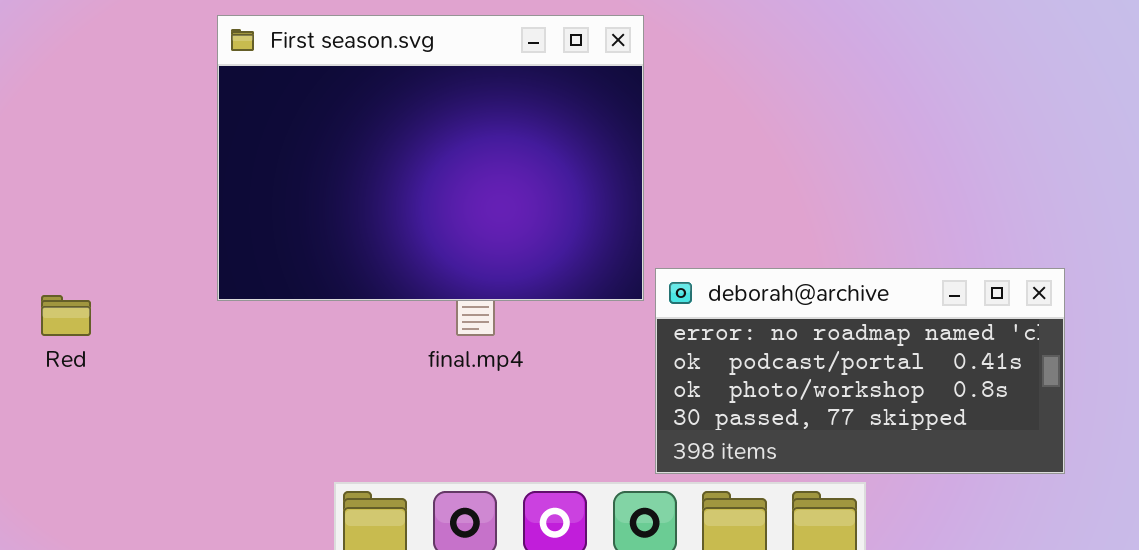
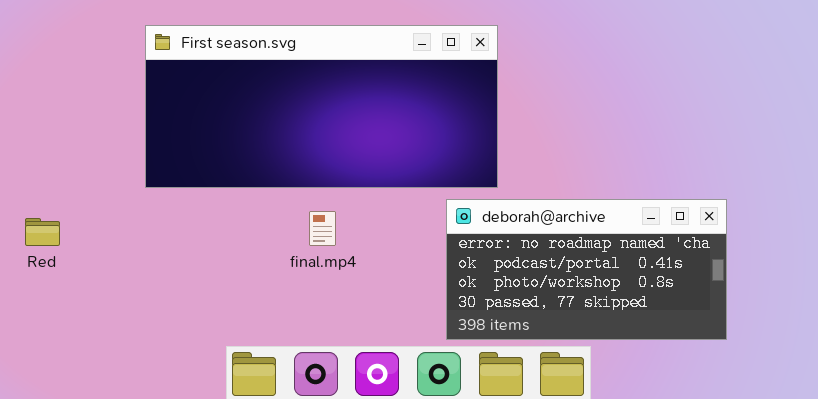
First season.svg: [217,15,644,301] -> [145,25,498,188], resized

